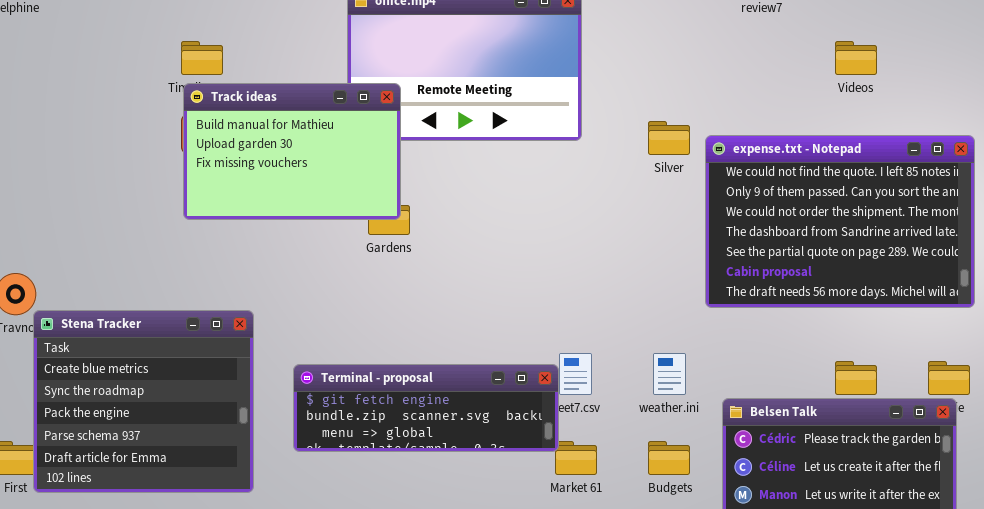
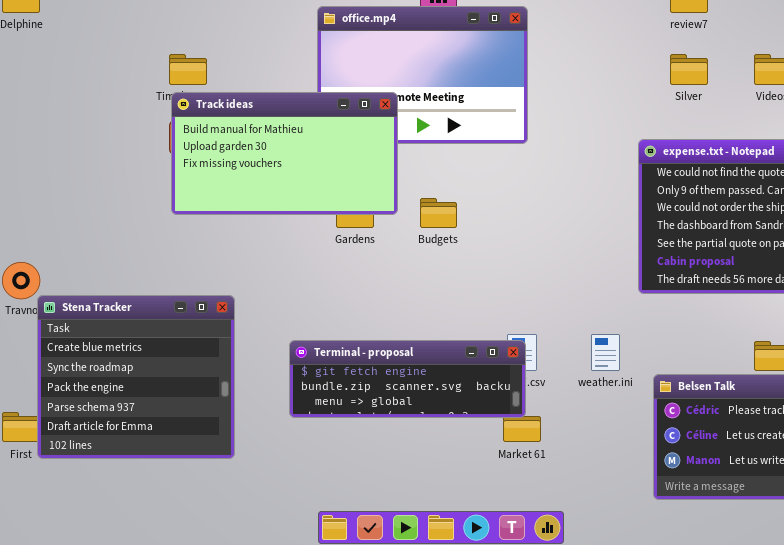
Track ideas: [183,83,401,220] -> [171,92,398,215], resized
Silver: [648,121,690,155] -> [670,54,708,85], moved
Terminal - proposal: [293,364,559,452] -> [289,340,526,418], moved
Budgets: [648,441,690,475] -> [420,198,457,228], moved

